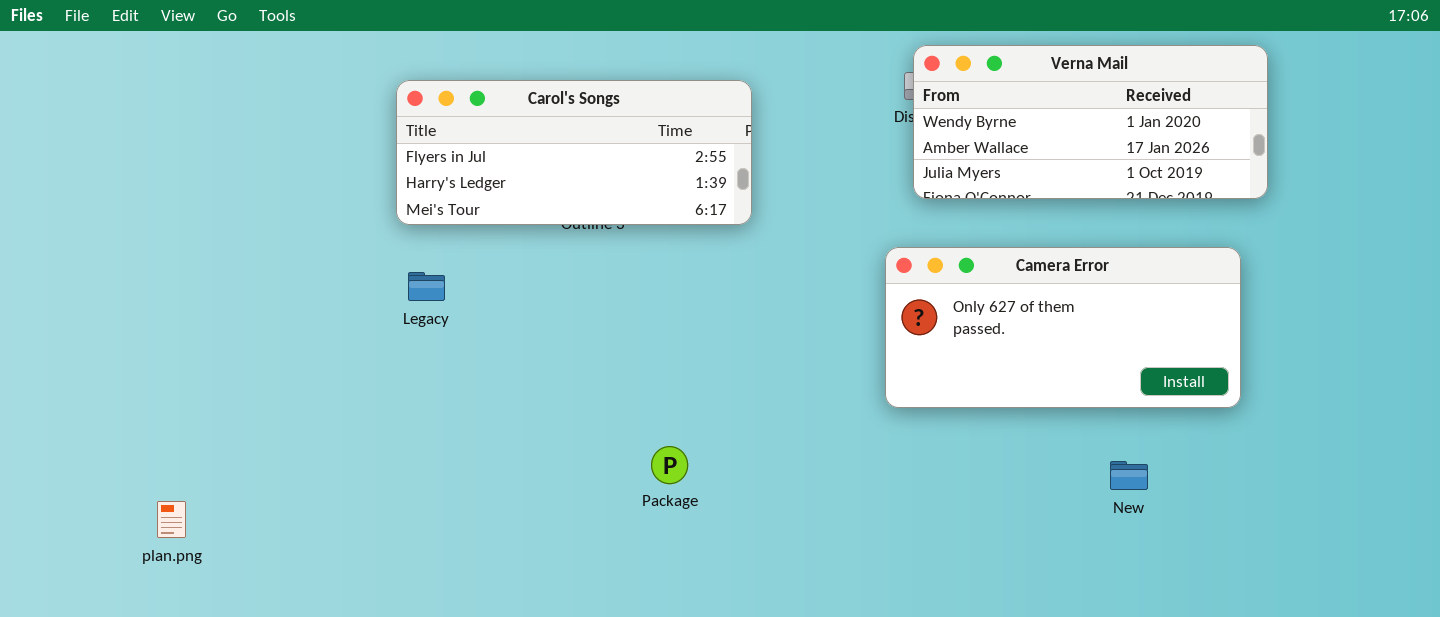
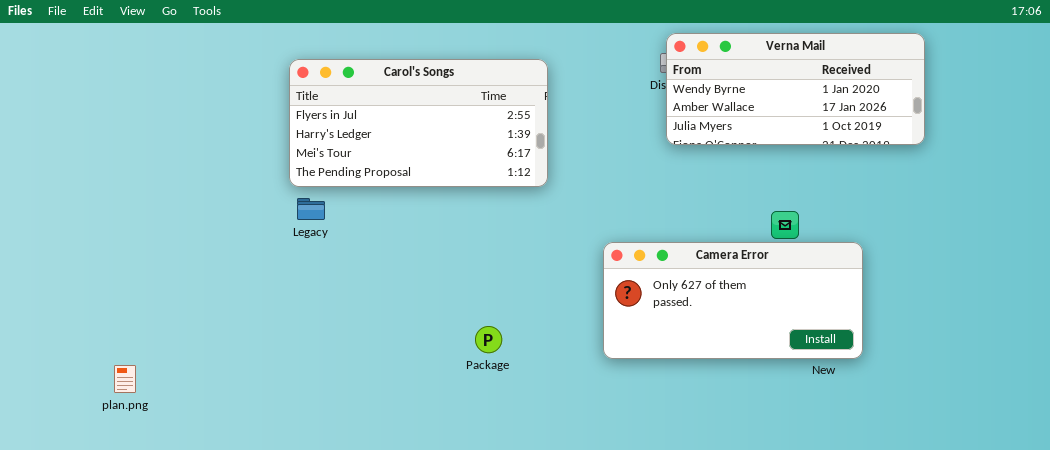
Carol's Songs: [396,80,752,225] -> [289,59,548,187], resized
Camera Error: [885,247,1241,408] -> [603,242,863,359], moved

